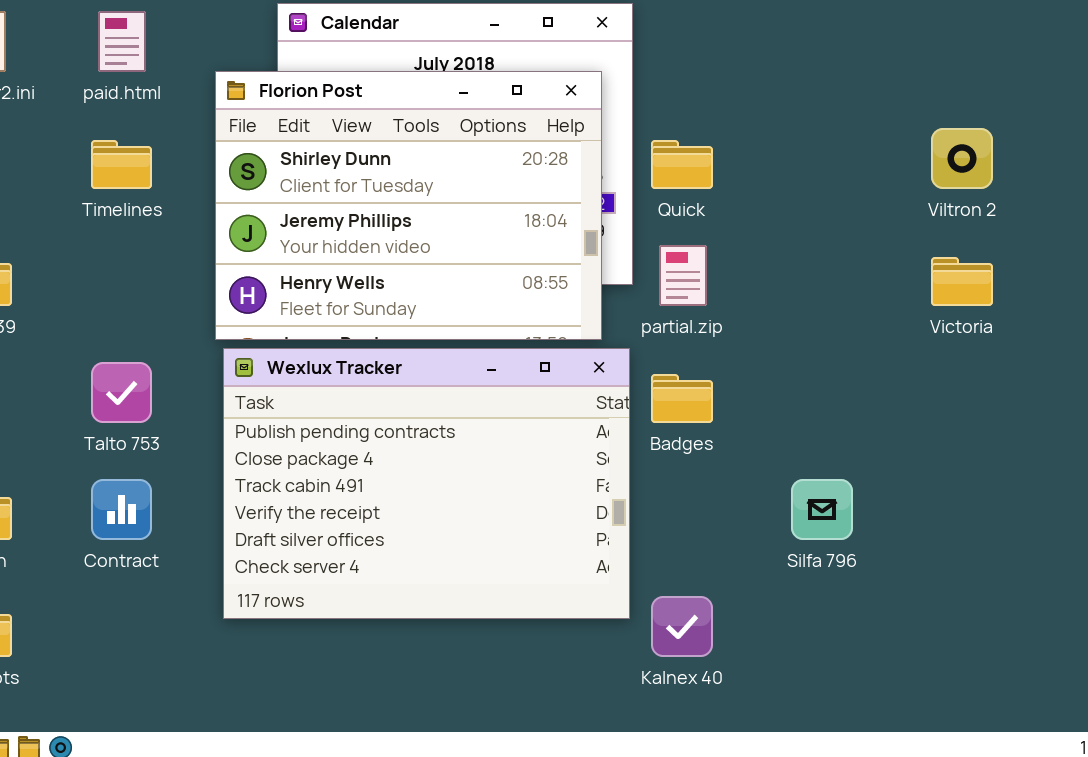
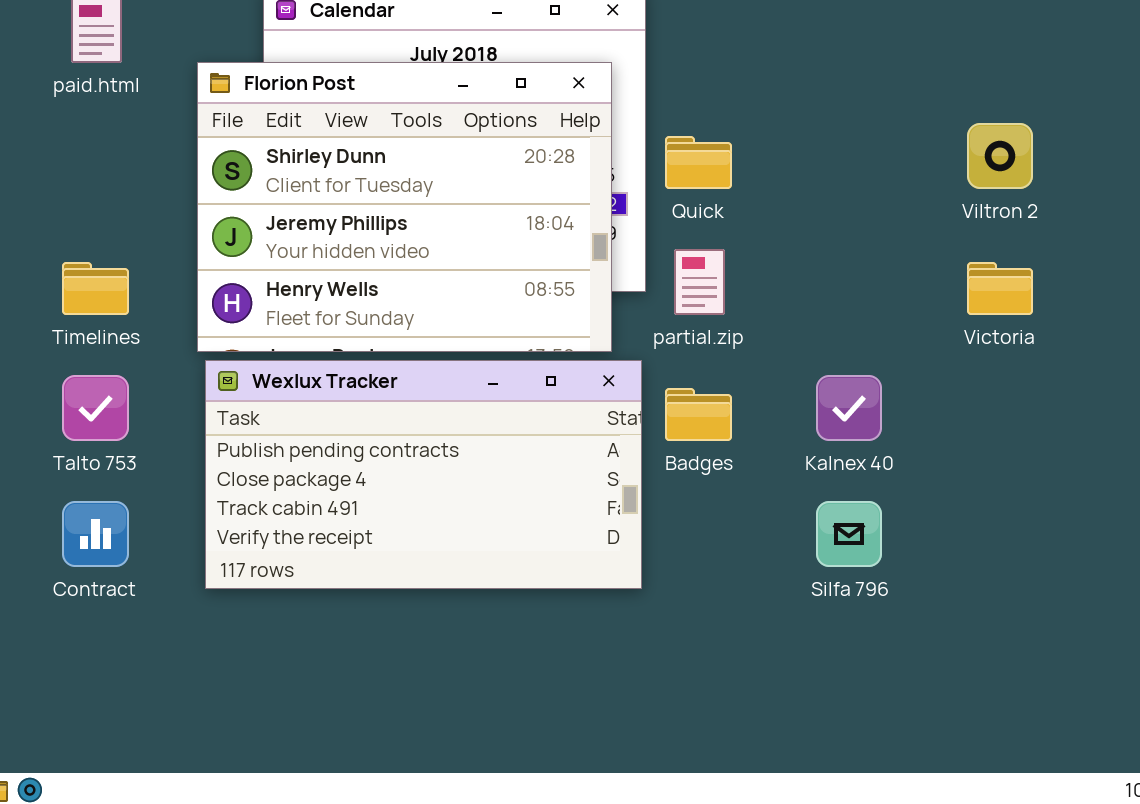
Timelines: [91,140,152,189] -> [62,262,129,315], moved
Wexlux Tracker: [223,348,630,619] -> [205,360,642,589], resized
Kalnex 40: [651,596,713,657] -> [816,375,882,441], moved

